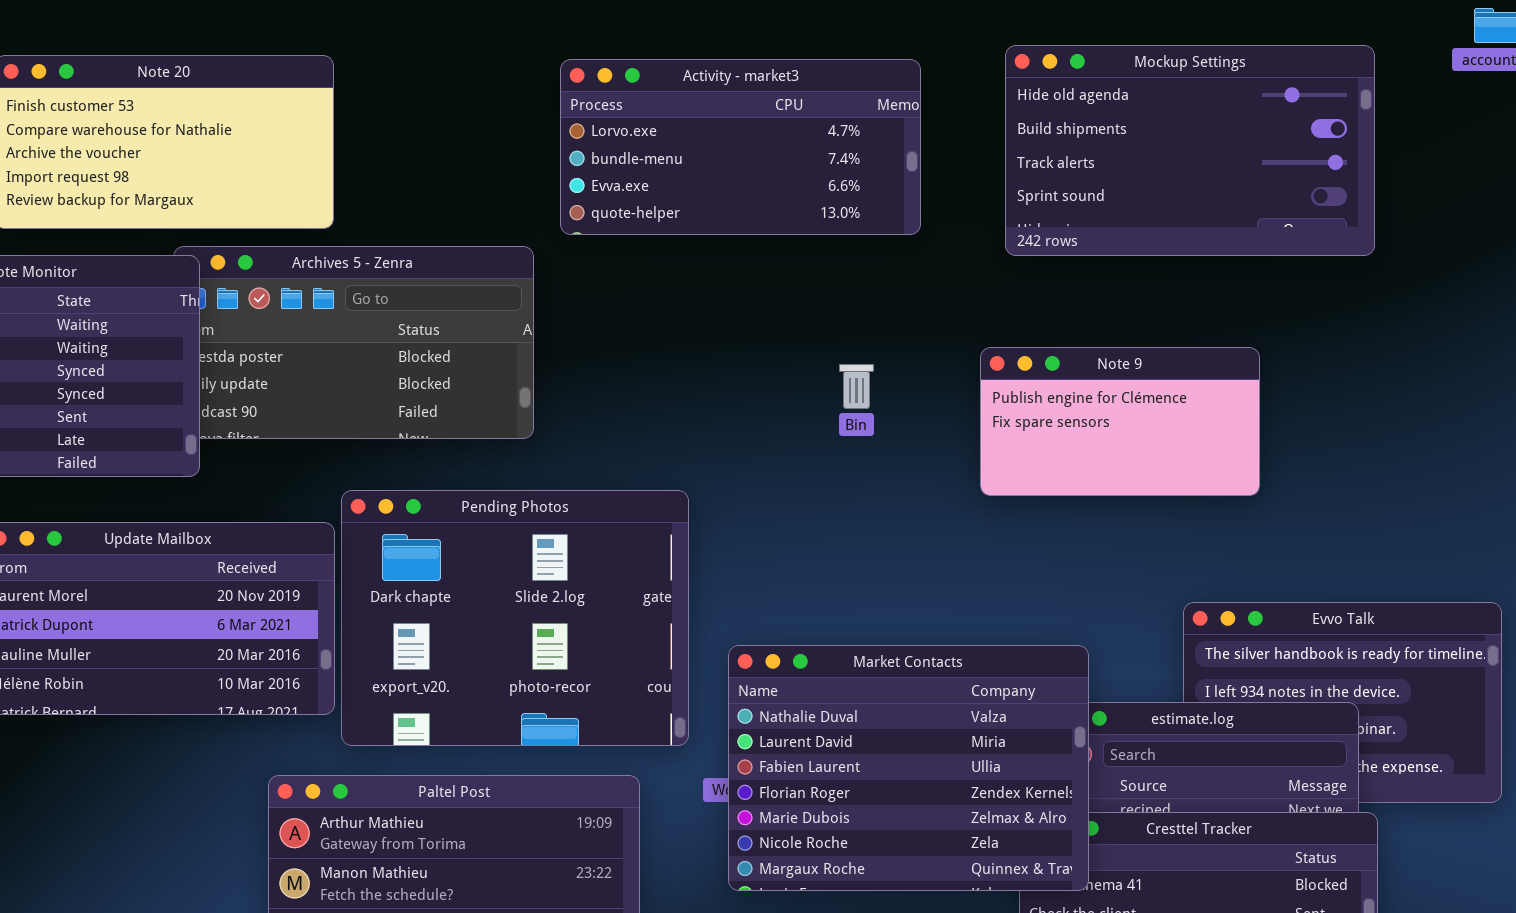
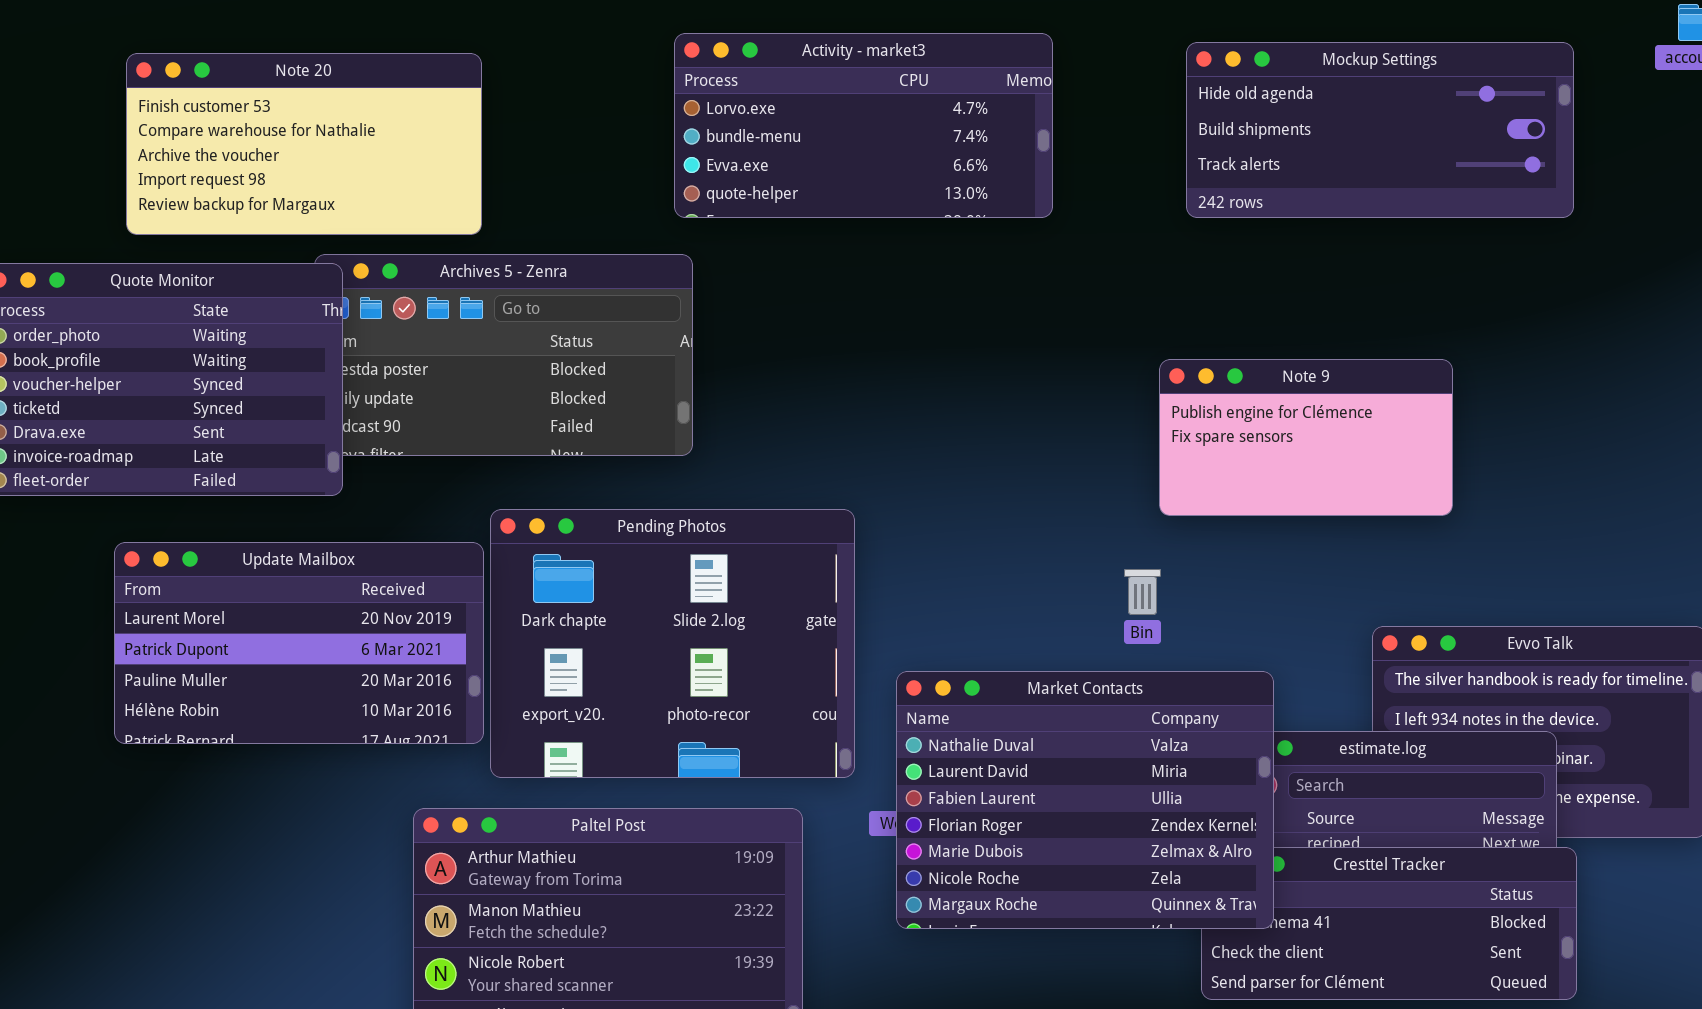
Mockup Settings: [1005,45,1375,256] -> [1186,42,1574,218], resized
Activity - market3: [560,59,921,235] -> [674,33,1053,218], moved
Bin: [839,364,874,409] -> [1124,569,1161,615], moved

